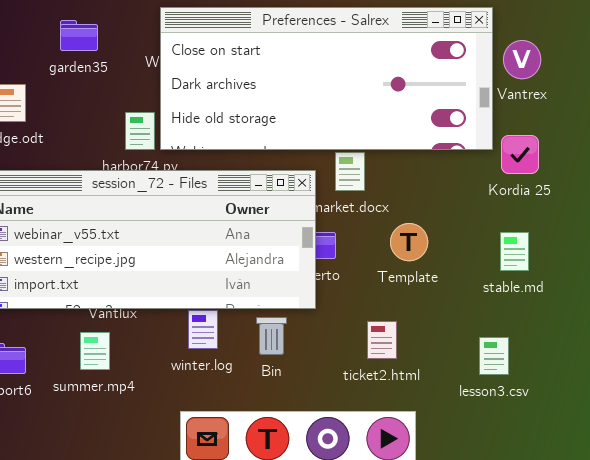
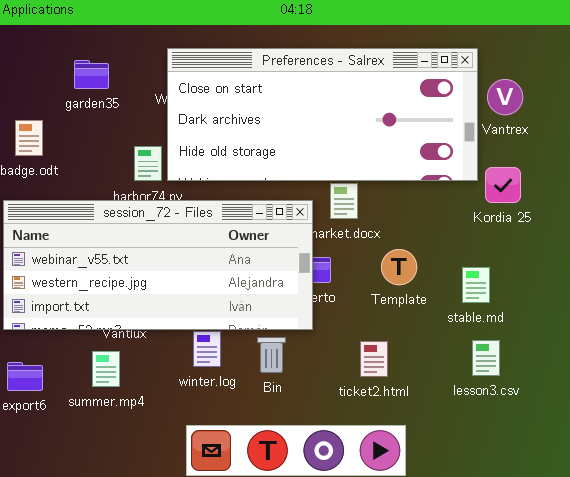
stable.md: [500,232,529,271] -> [462,267,490,303], moved
lesson3.csv: [479,337,509,375] -> [472,340,500,376], moved

